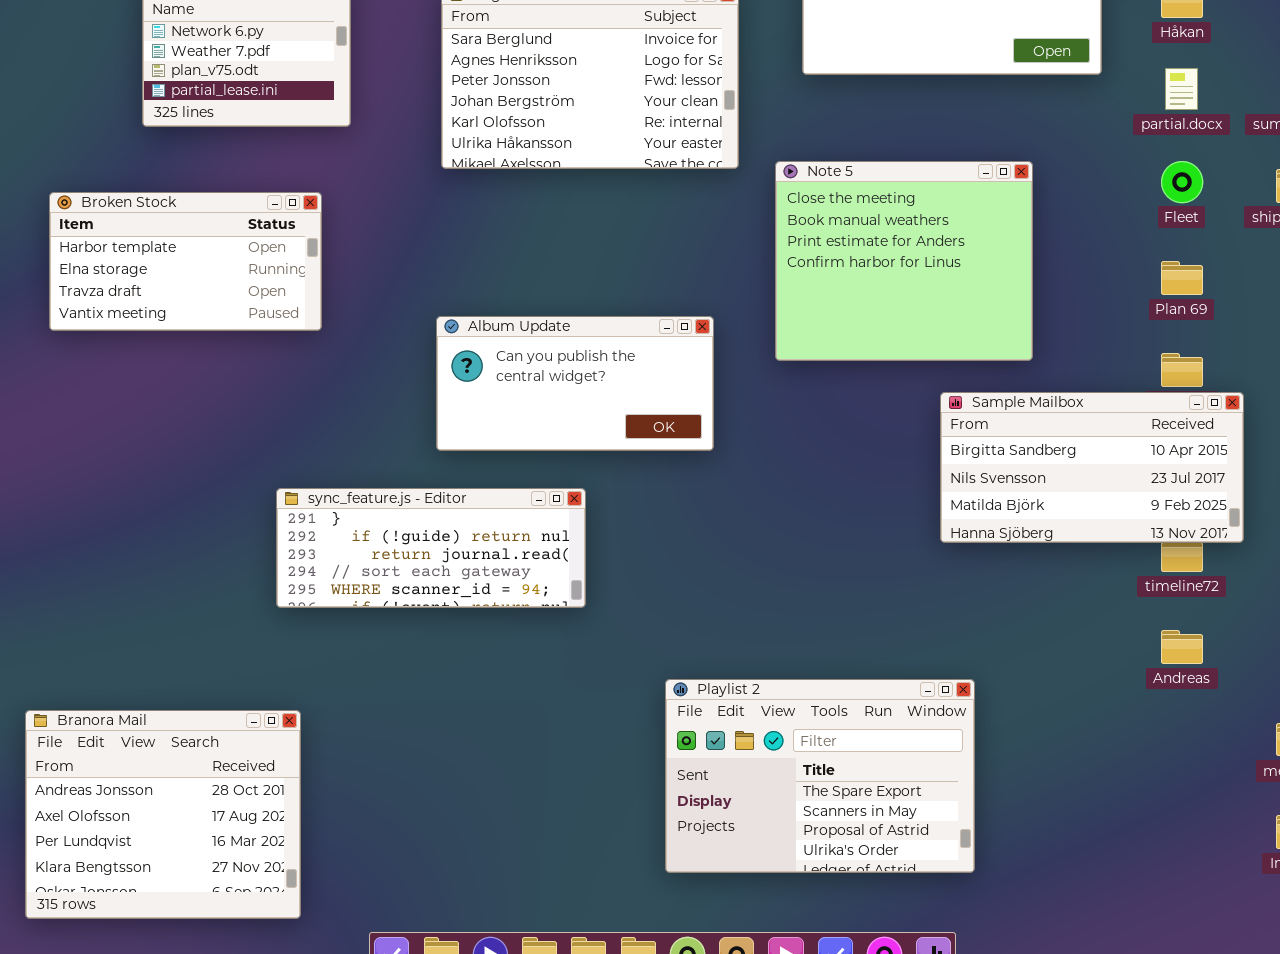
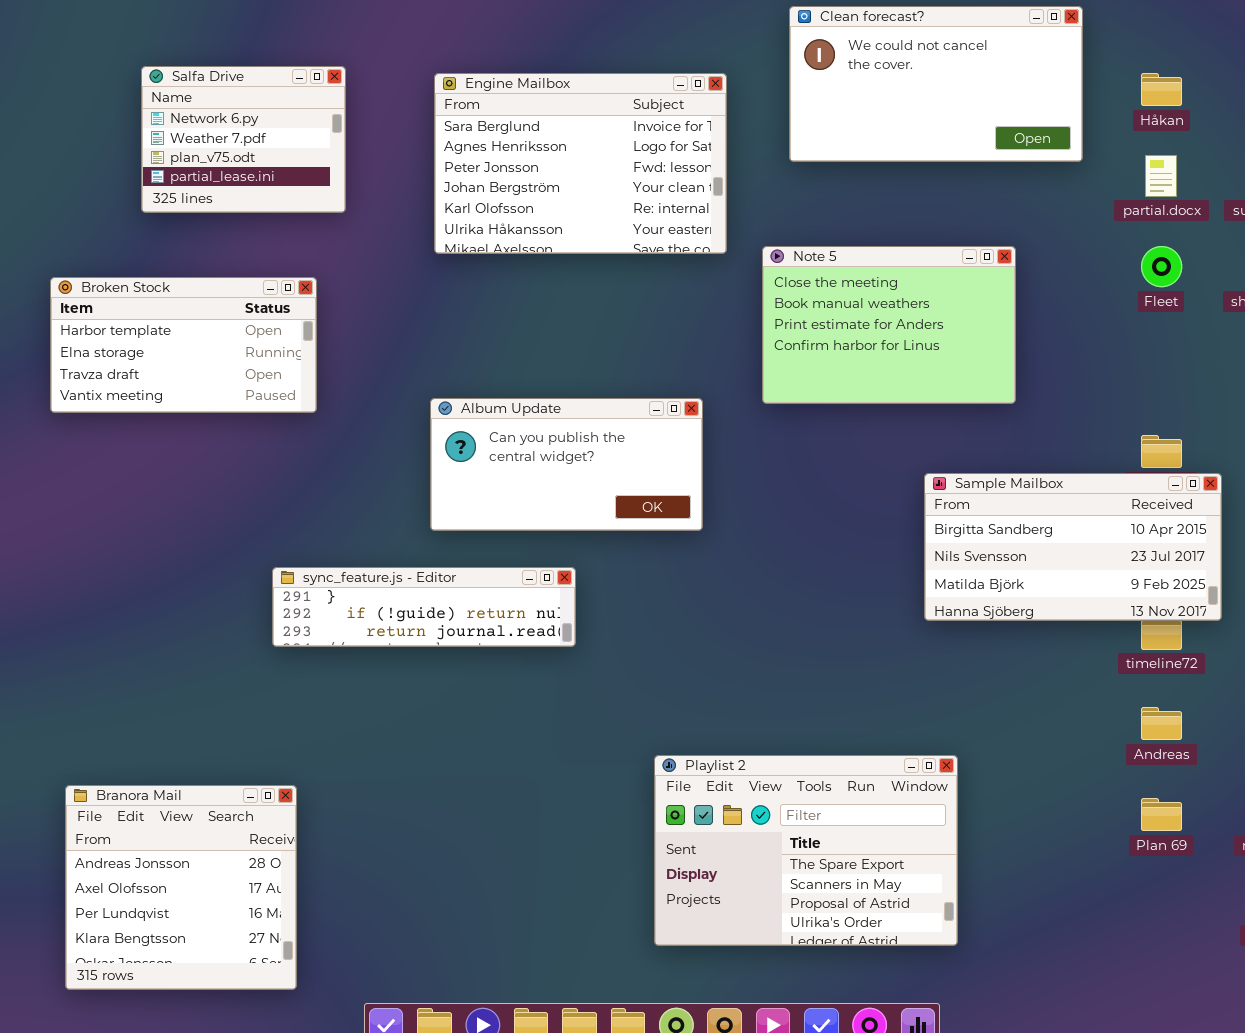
Note 5: [775,161,1033,361] -> [762,246,1016,404], resized
Plan 69: [1161,261,1203,295] -> [1141,798,1182,831], moved
sync_feature.js - Editor: [276,488,586,608] -> [272,567,576,647], resized
Branora Mail: [25,710,301,919] -> [65,785,297,990], resized

